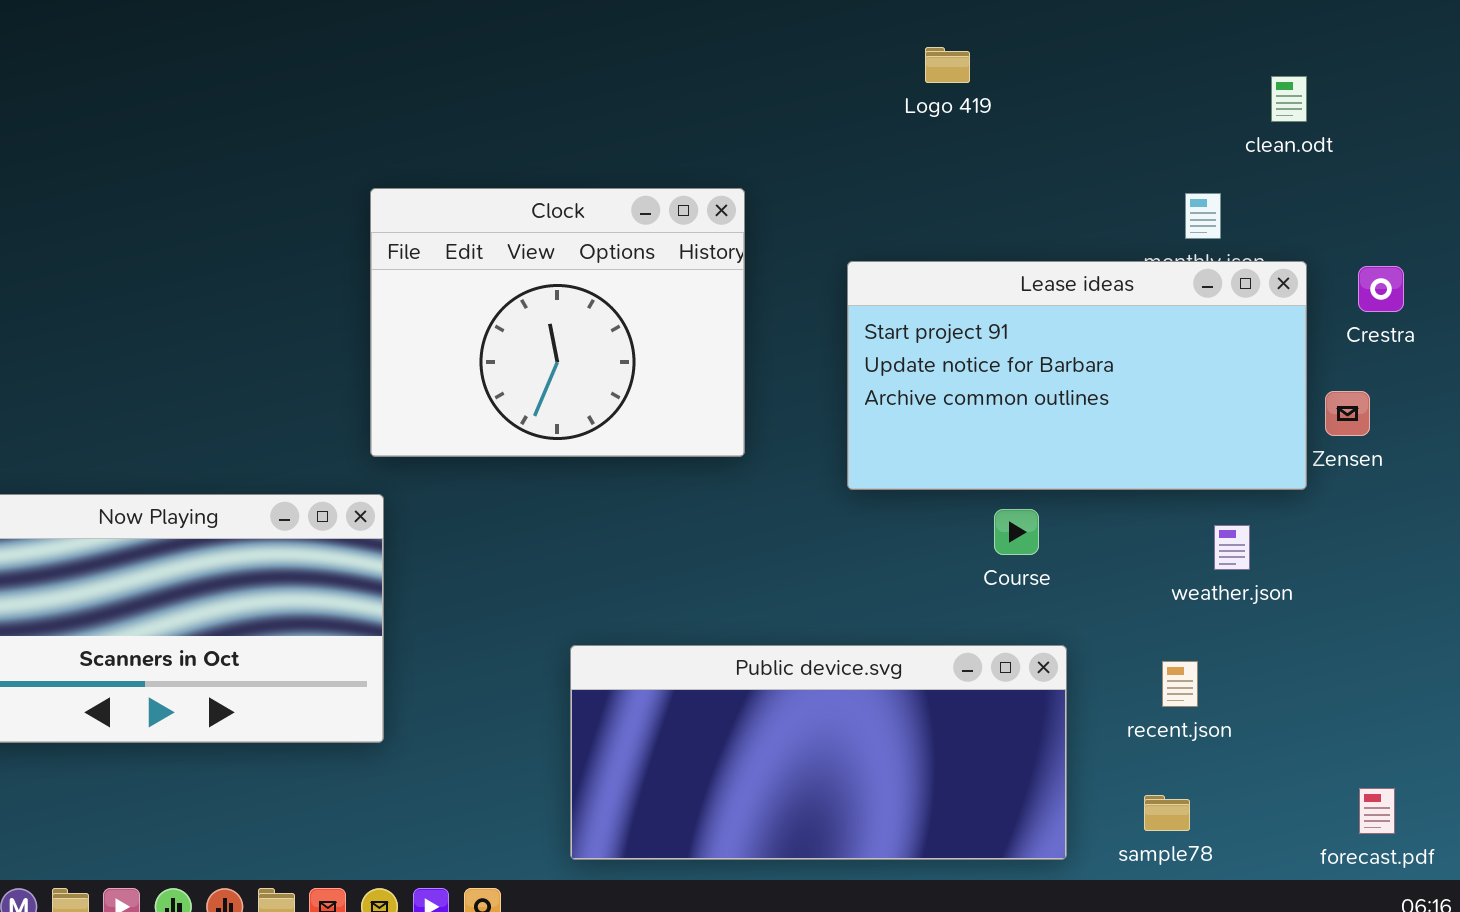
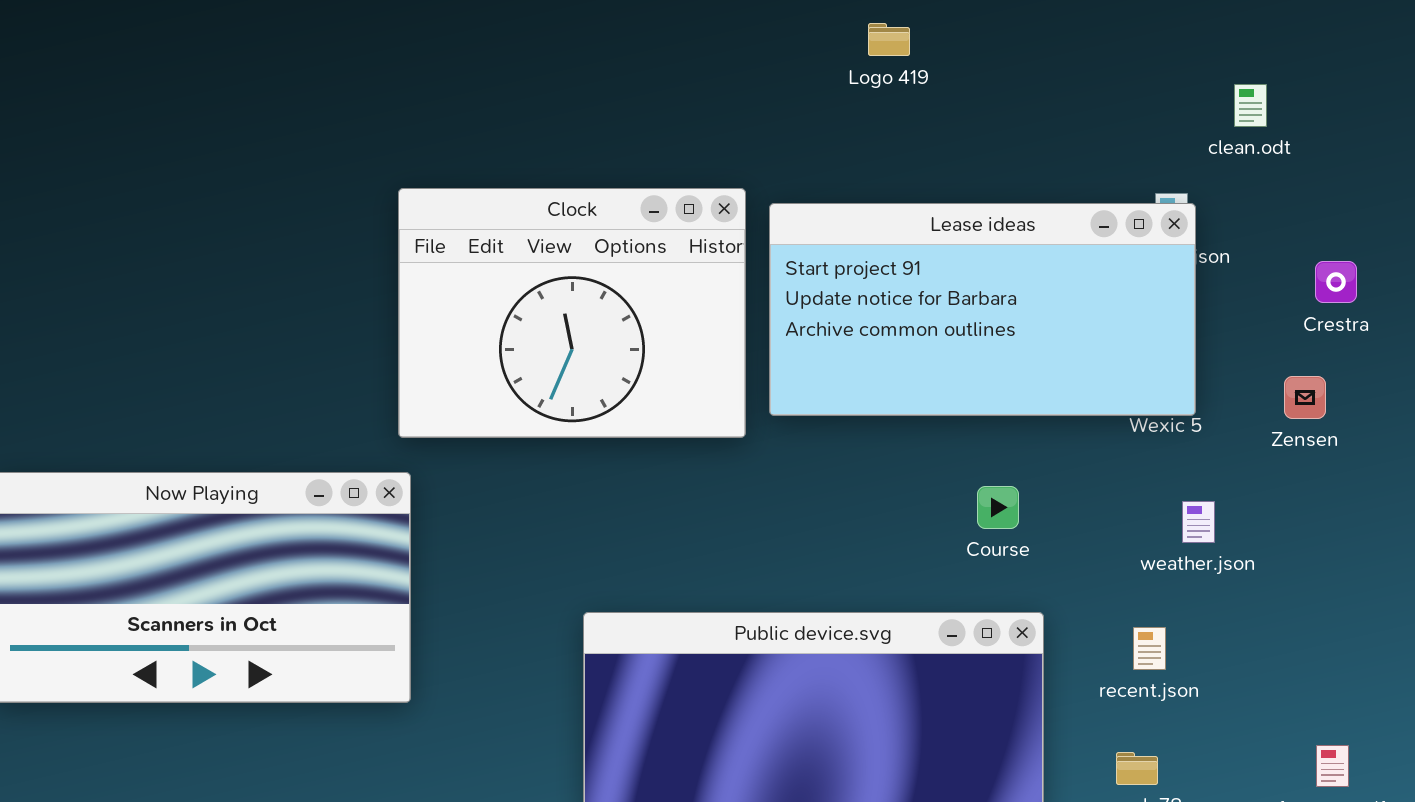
Logo 419: [925,47,970,83] -> [868,23,910,56], moved
Lease ideas: [847,261,1307,490] -> [769,203,1196,416], moved

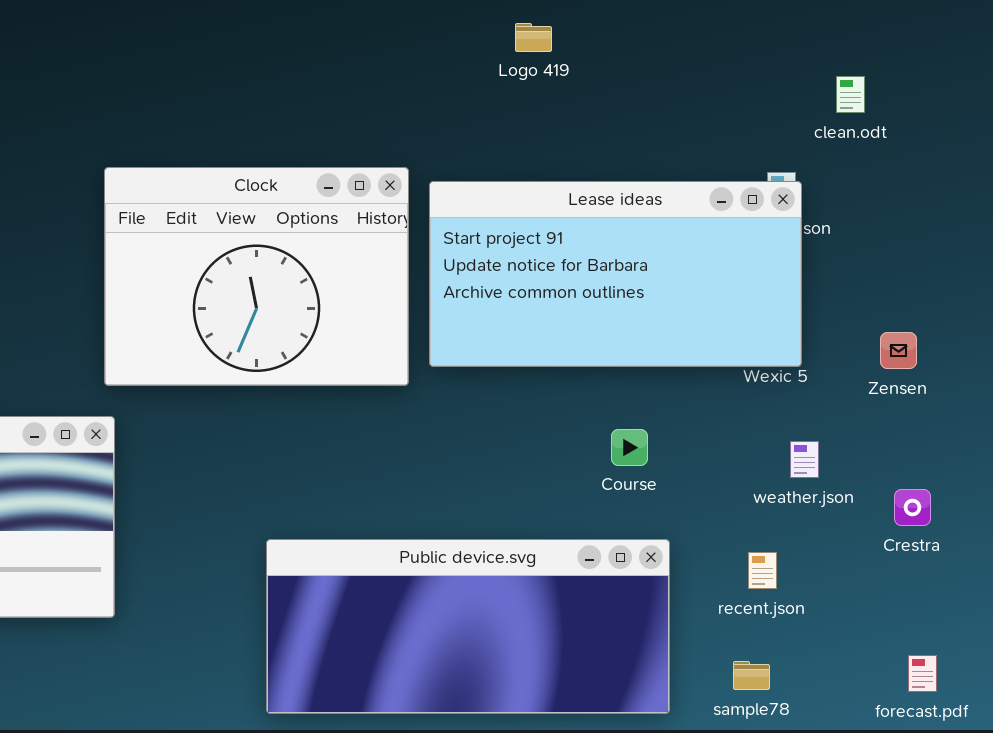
Crestra: [1315,261,1357,303] -> [894,489,931,526], moved

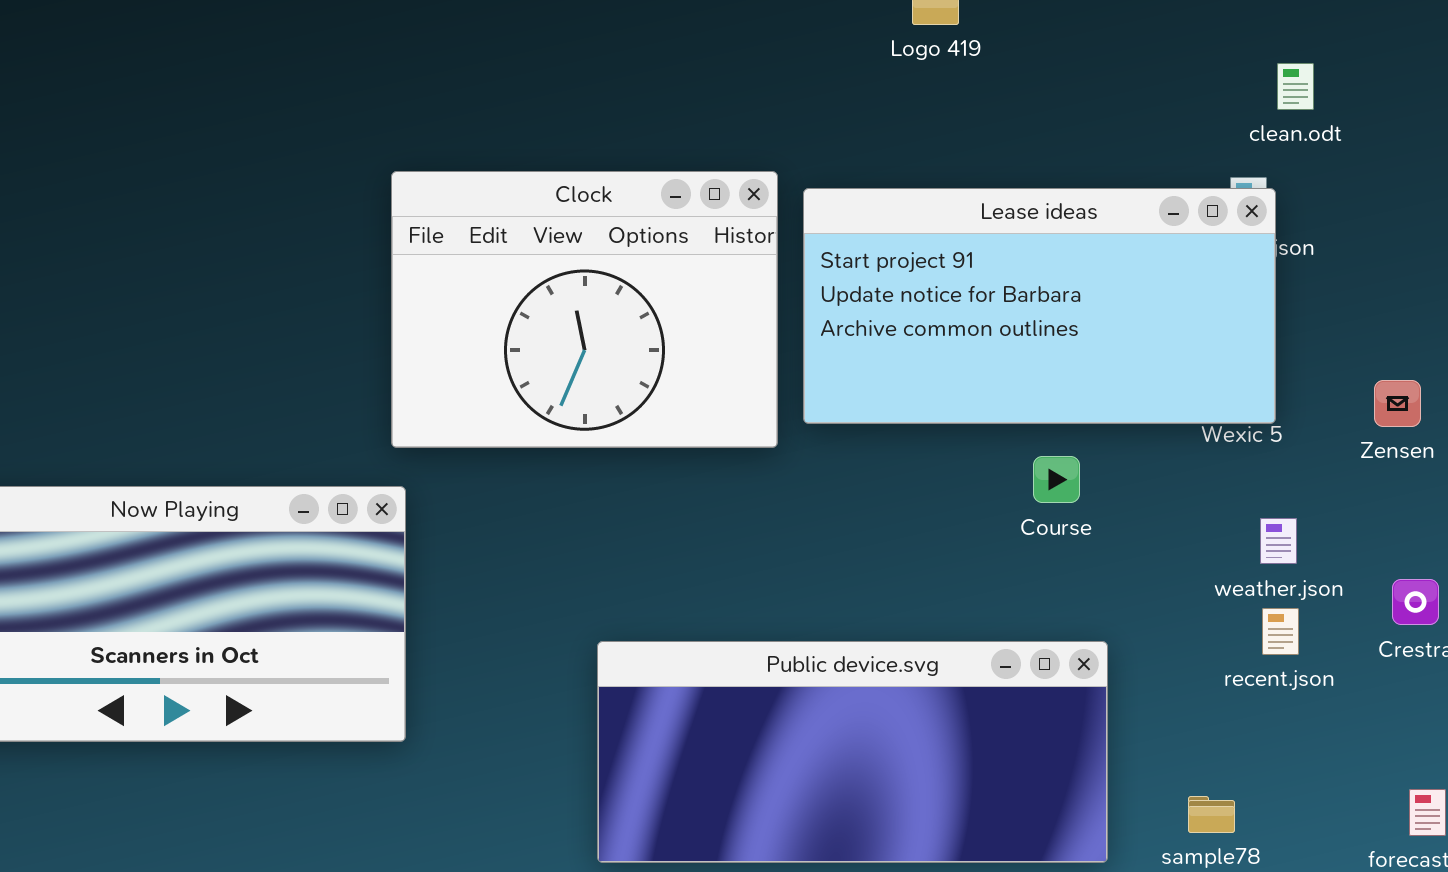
clean.odt: [836,76,865,113] -> [1277,63,1314,110], moved
Course: [611,429,648,466] -> [1033,456,1080,503], moved
recent.json: [748,552,777,589] -> [1262,608,1299,655], moved

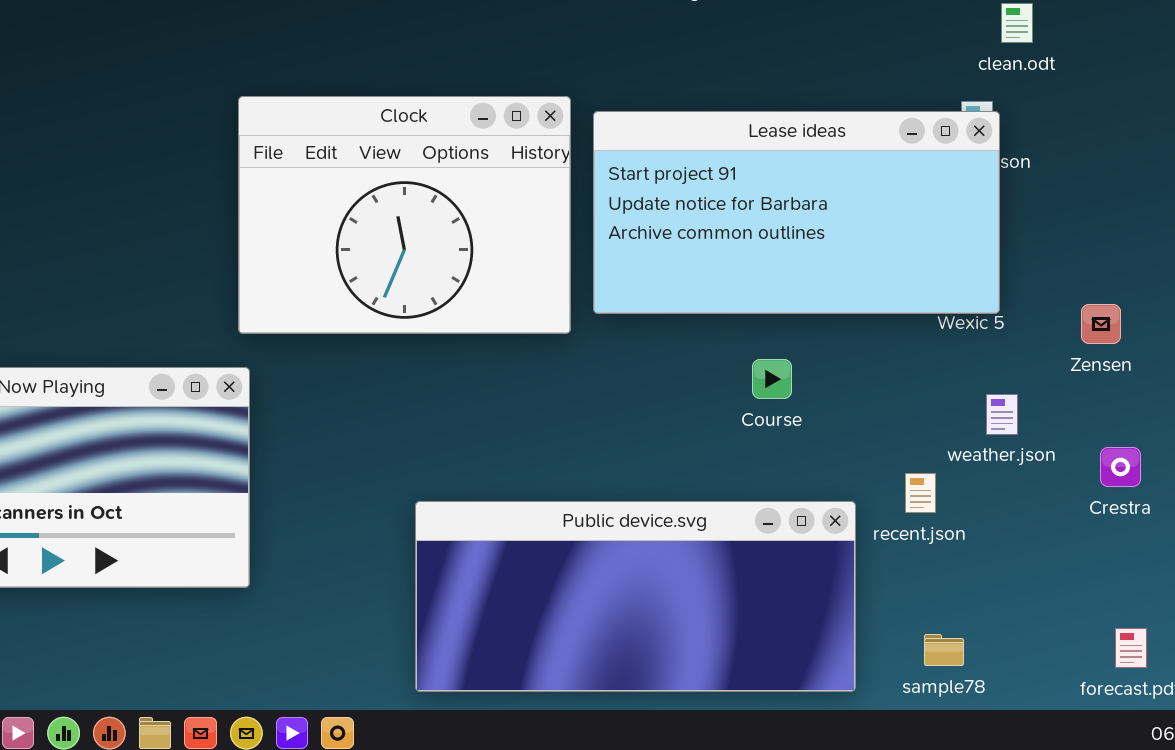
Zensen: [1374,380,1421,427] -> [1081,304,1121,344], moved
Course: [1033,456,1080,503] -> [752,359,792,399], moved
recent.json: [1262,608,1299,655] -> [905,473,936,513], moved

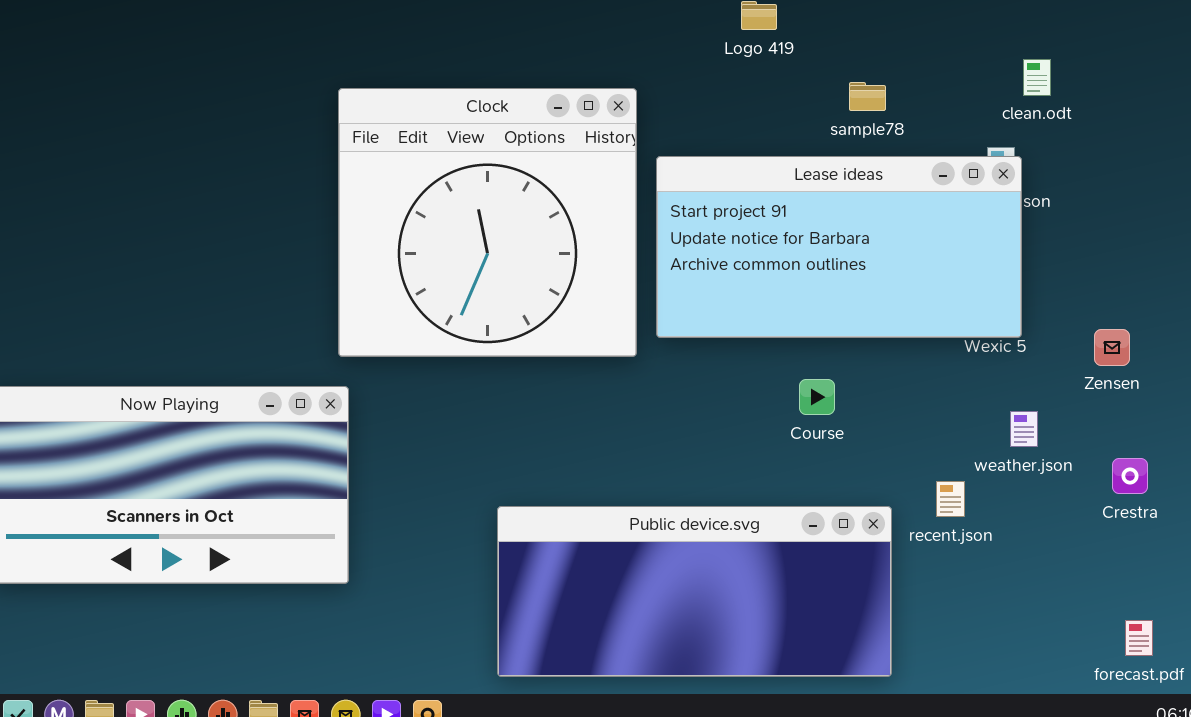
Clock: [238,96,571,334] -> [338,88,637,357], resized
sample78: [924,634,964,666] -> [849,82,886,111], moved

